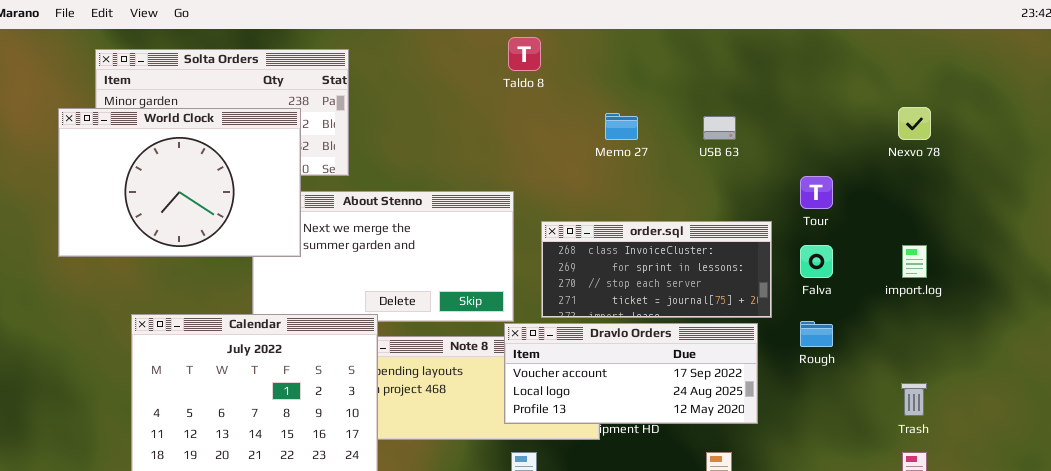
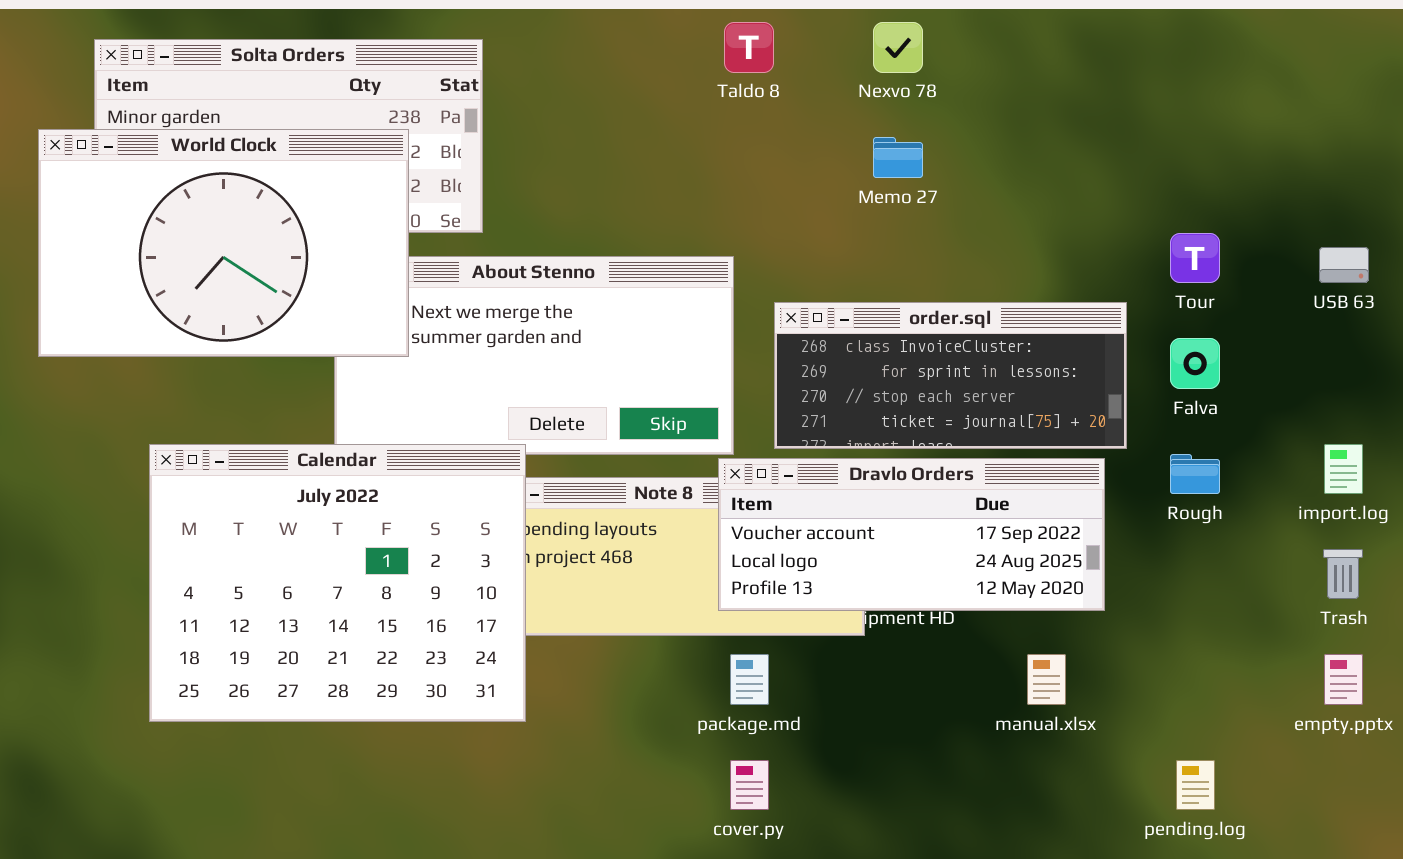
Nexvo 78: [898,107,931,140] -> [873,22,923,73], moved
USB 63: [703,116,736,140] -> [1319,247,1369,283], moved
import.log: [902,245,927,278] -> [1324,444,1363,494], moved

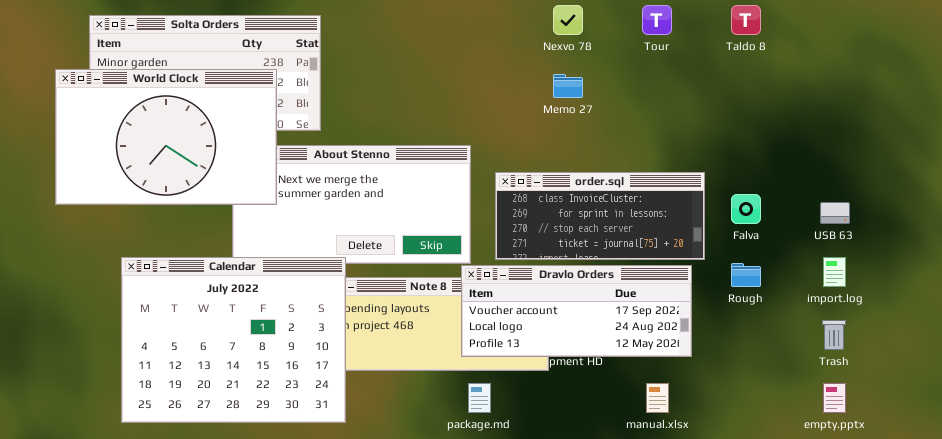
Taldo 8: [724,22,774,73] -> [731,5,761,35], moved
Tour: [1170,233,1220,283] -> [642,5,672,35], moved
USB 63: [1319,247,1369,283] -> [820,202,850,224], moved

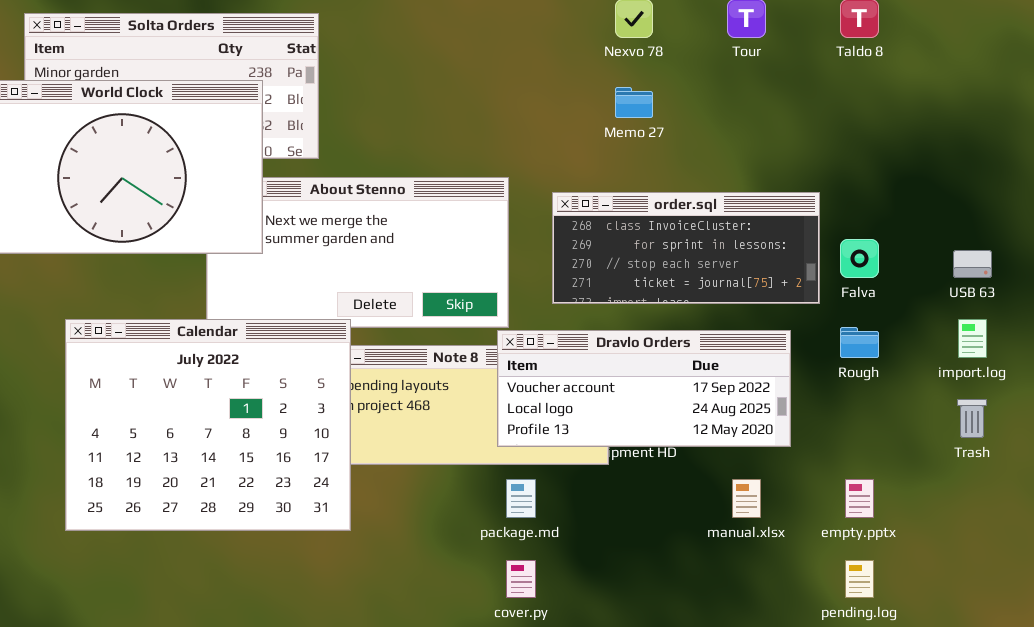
order.sql: [495,172,705,260] -> [552,192,820,304], moved
empty.pptx: [823,383,846,413] -> [845,479,874,518], moved

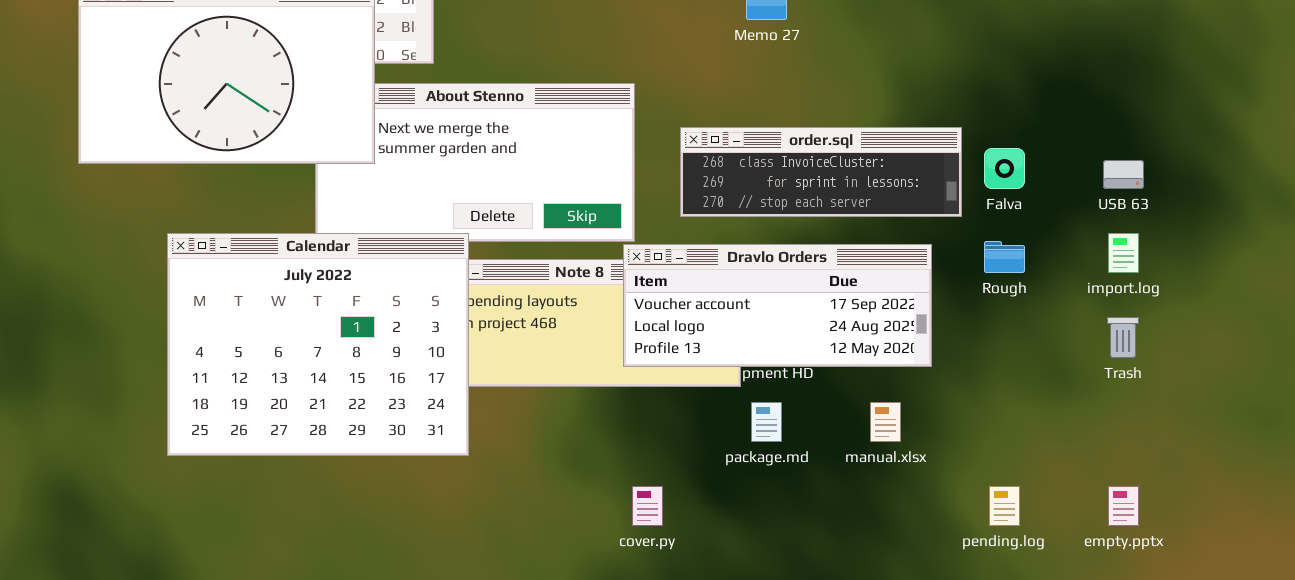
order.sql: [552,192,820,304] -> [680,127,962,217], resized
package.md: [506,479,536,518] -> [751,402,782,442], moved
empty.pptx: [845,479,874,518] -> [1108,486,1139,526], moved

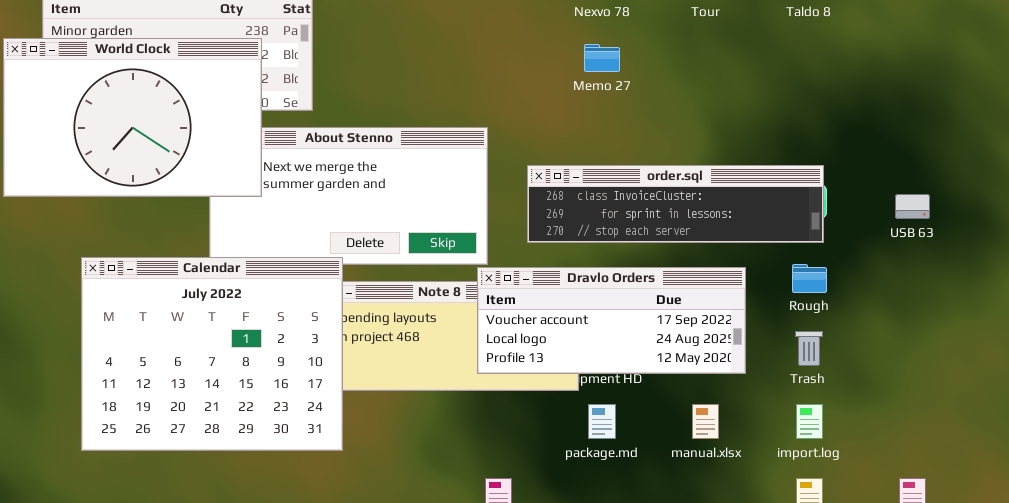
order.sql: [680,127,962,217] -> [527,165,824,243], resized
import.log: [1108,233,1139,273] -> [796,404,823,439], moved
Trash: [1107,317,1139,358] -> [795,331,823,366], moved

